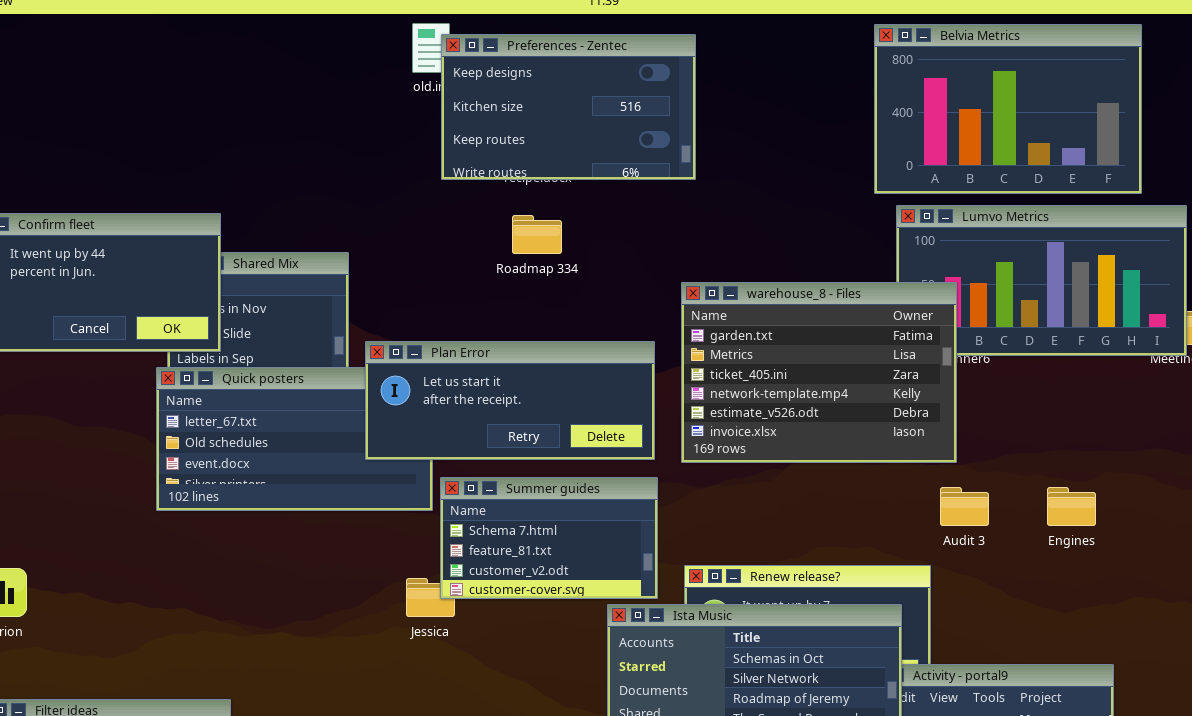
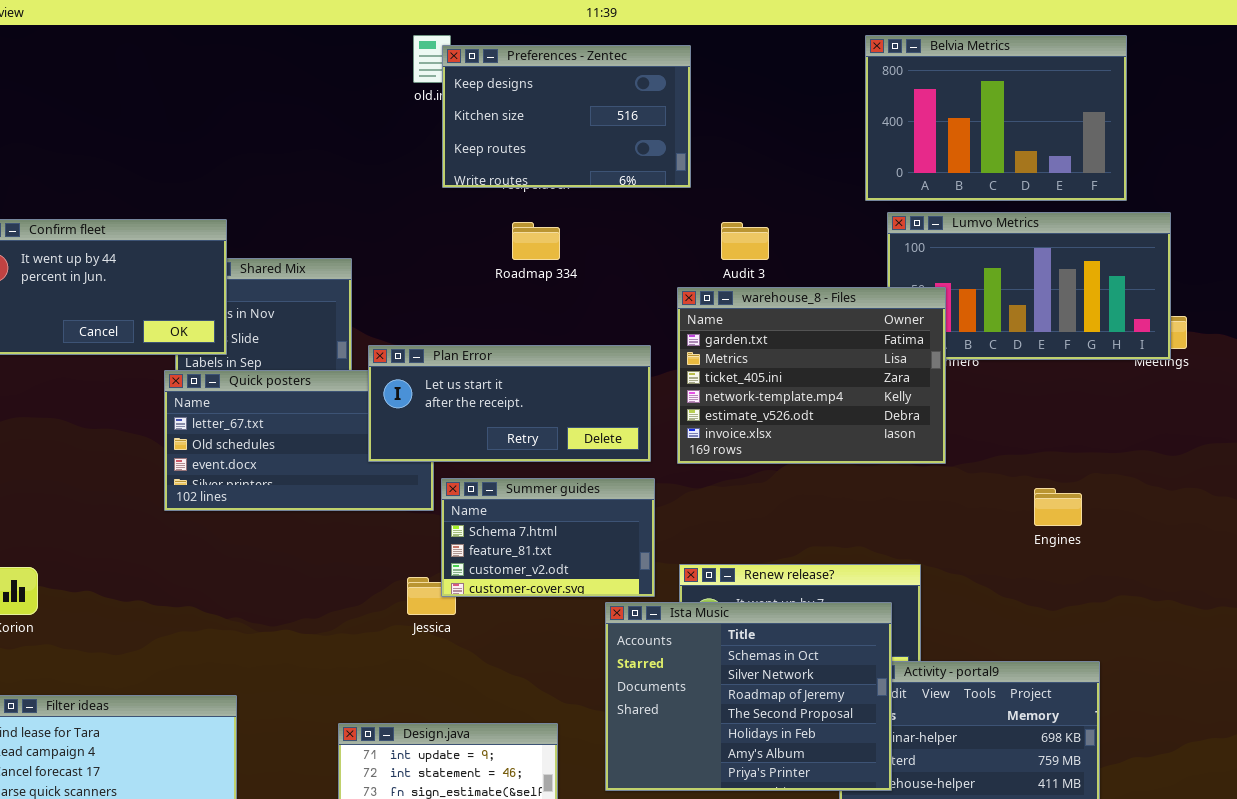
Audit 3: [940,487,989,526] -> [721,222,769,260], moved

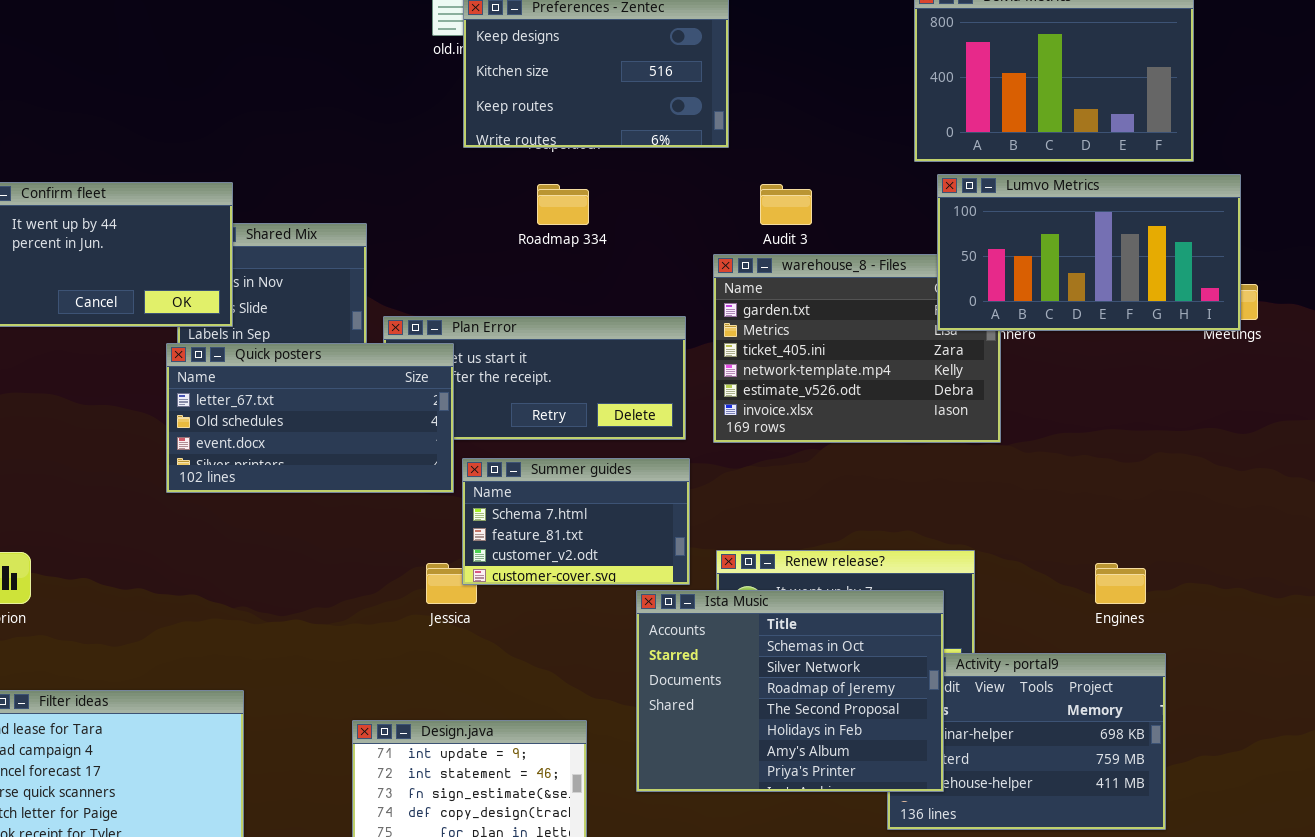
Lumvo Metrics: [887,212,1171,360] -> [937,174,1241,331], raised
Quick posters: [164,370,434,511] -> [166,343,454,493], raised
Engines: [1034,488,1082,526] -> [1095,563,1146,604], moved

